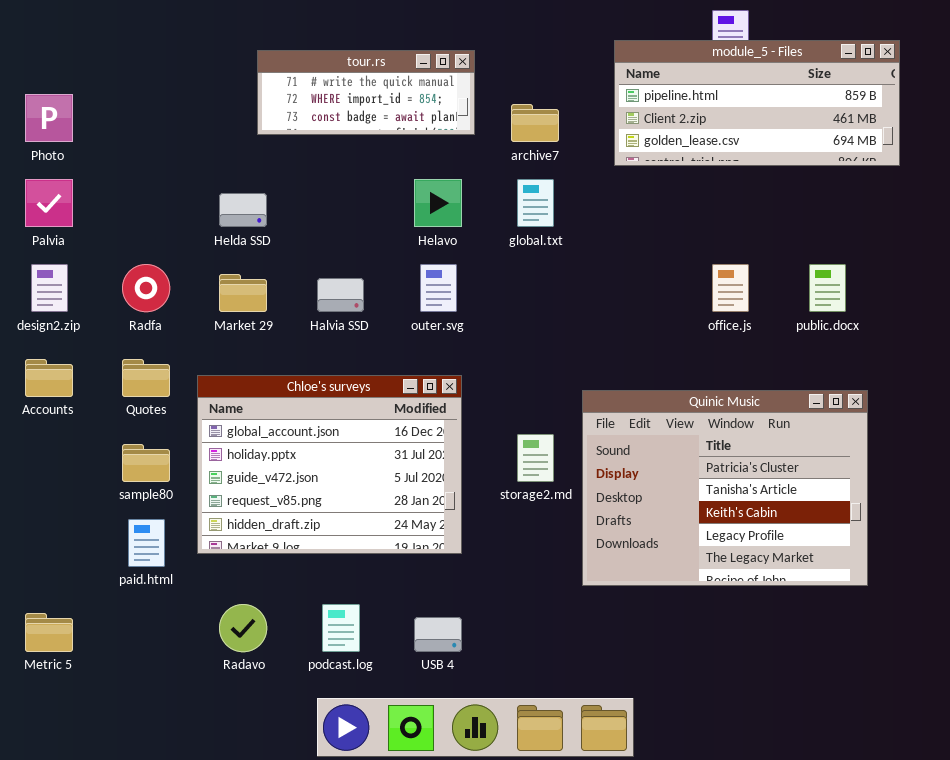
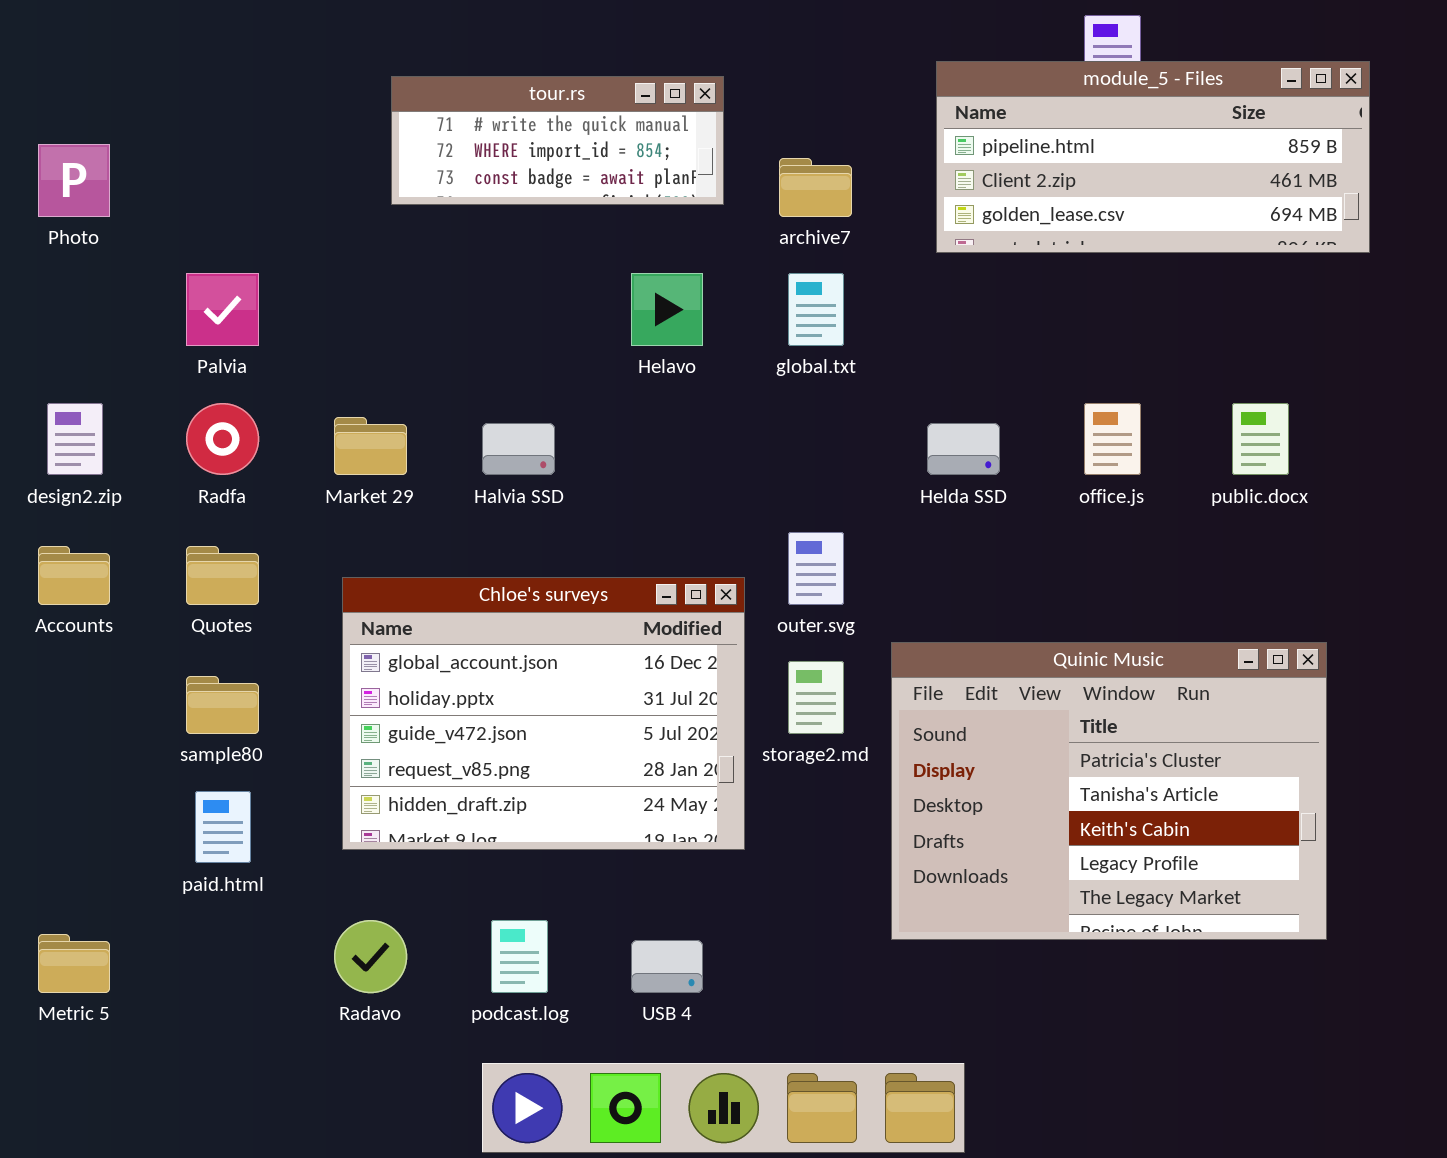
Palvia: [25,179,73,227] -> [186,273,259,346], moved
Helda SSD: [219,193,267,227] -> [927,423,1000,475], moved
outer.svg: [420,264,457,312] -> [788,532,844,605], moved
Chloe's surveys: [197,375,462,554] -> [342,577,745,850], moved
Quinic Music: [582,390,868,586] -> [891,642,1327,940], moved

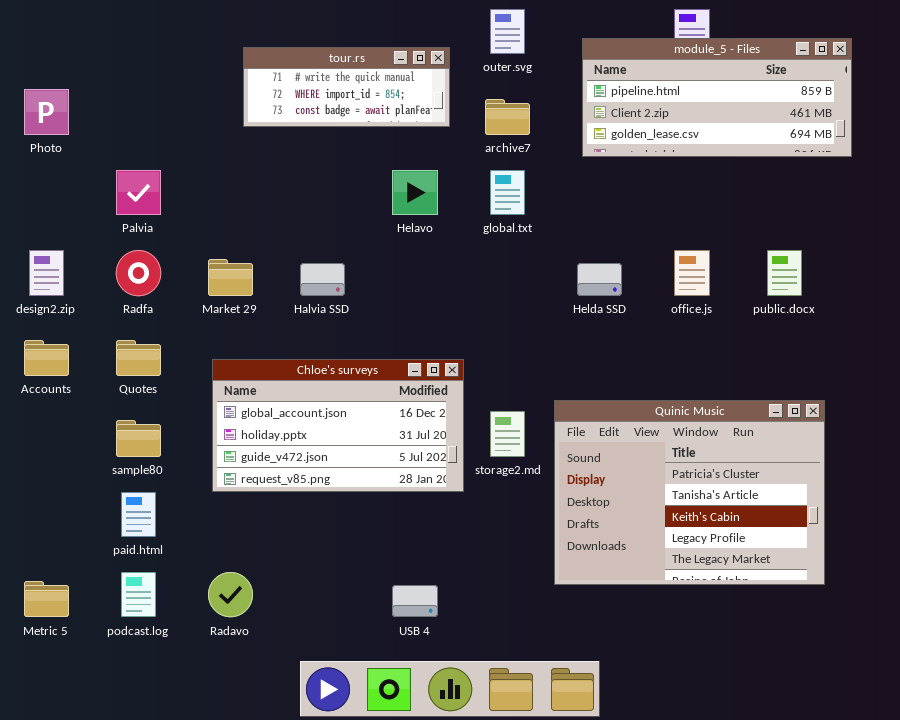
outer.svg: [788,532,844,605] -> [490,9,525,54], moved
Chloe's surveys: [342,577,745,850] -> [212,359,464,492], resized
podcast.log: [491,920,548,993] -> [121,572,156,617], moved

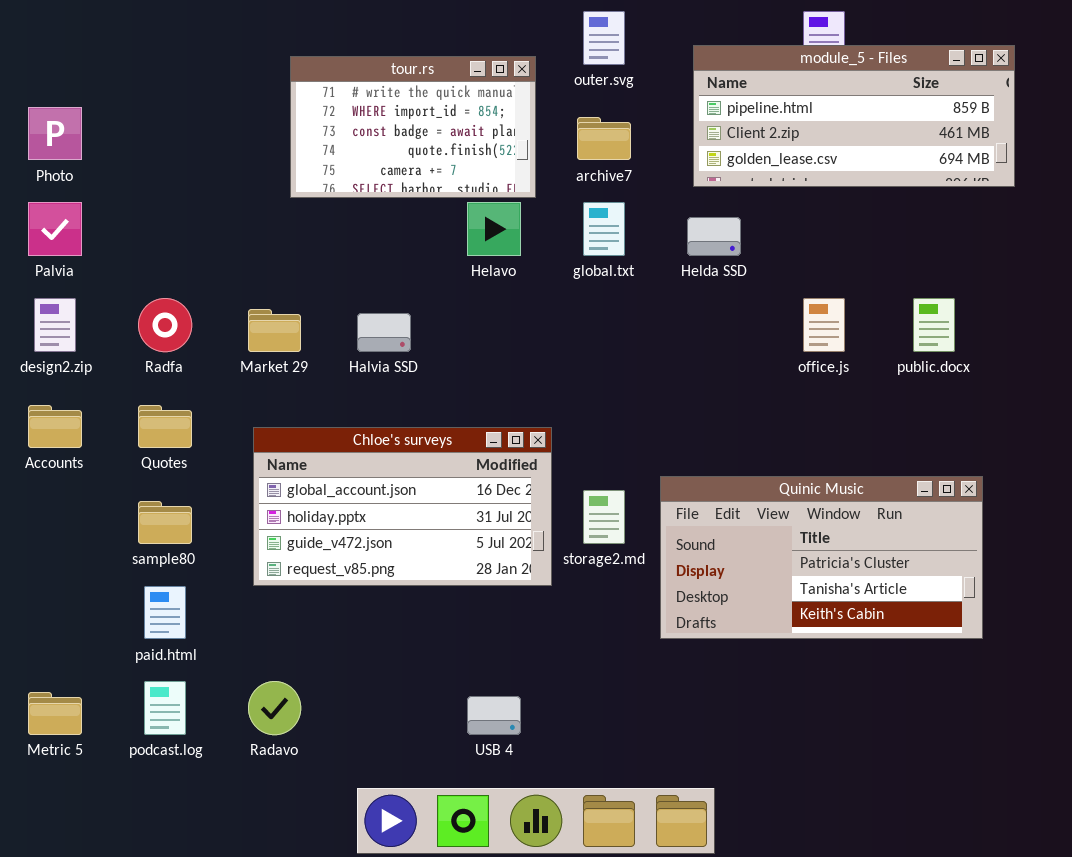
tour.rs: [243,47,450,127] -> [290,56,536,198], resized
Palvia: [116,170,161,215] -> [28,202,82,256], moved
Helda SSD: [577,263,622,296] -> [687,217,741,256], moved
Quinic Music: [554,400,825,585] -> [660,476,983,639], resized

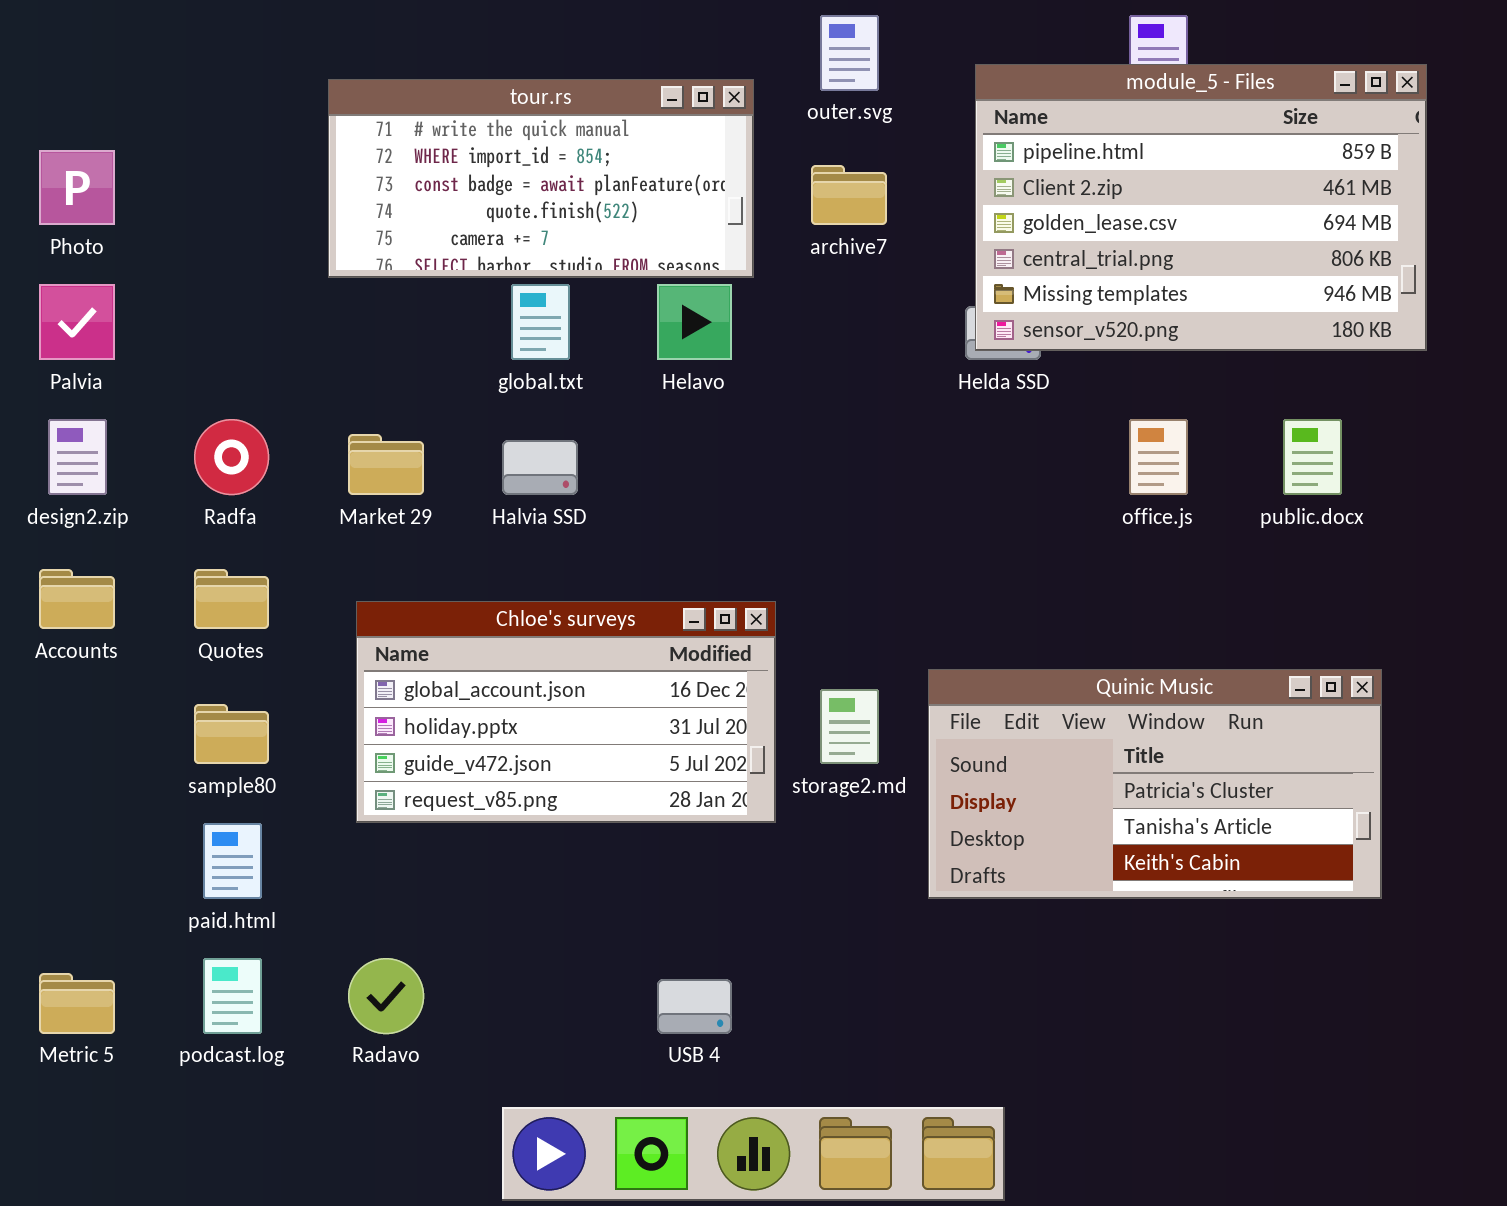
module_5 - Files: [693,45,1015,187] -> [975,64,1427,351], resized
tour.rs: [290,56,536,198] -> [328,79,754,278], resized
global.txt: [583,202,625,256] -> [511,284,570,360], moved

